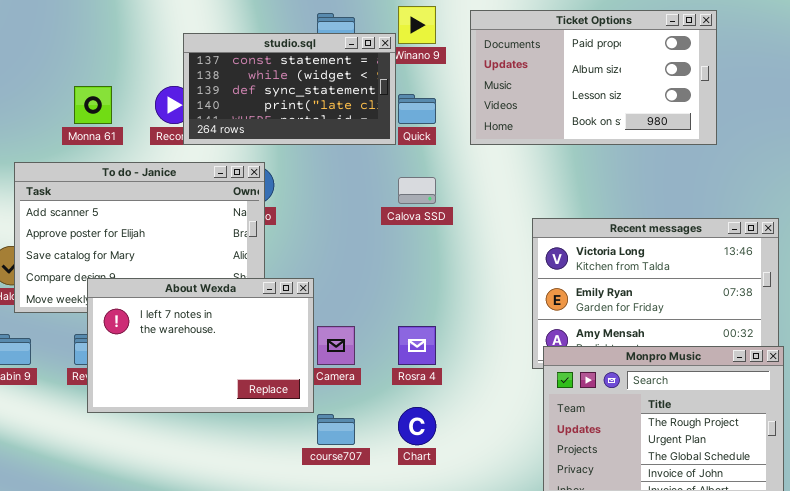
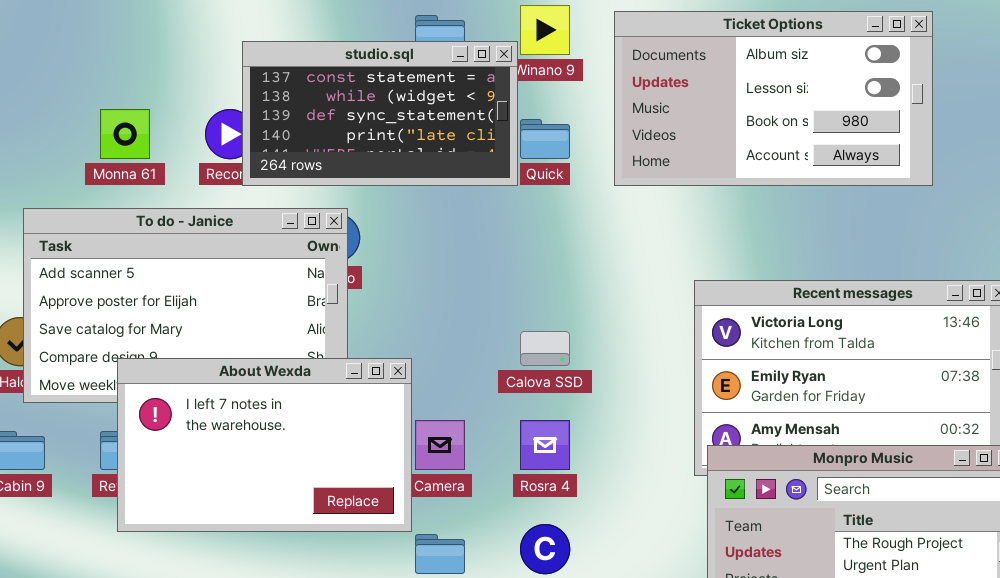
Ticket Options: [470,10,717,145] -> [614,11,933,186], scrolled down 1 row
Calova SSD: [398,177,436,204] -> [520,331,570,366], moved

